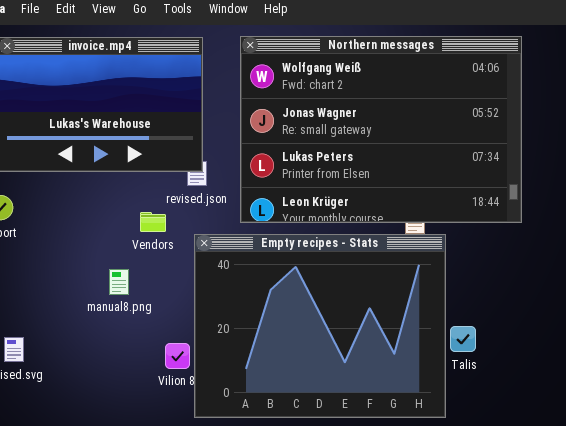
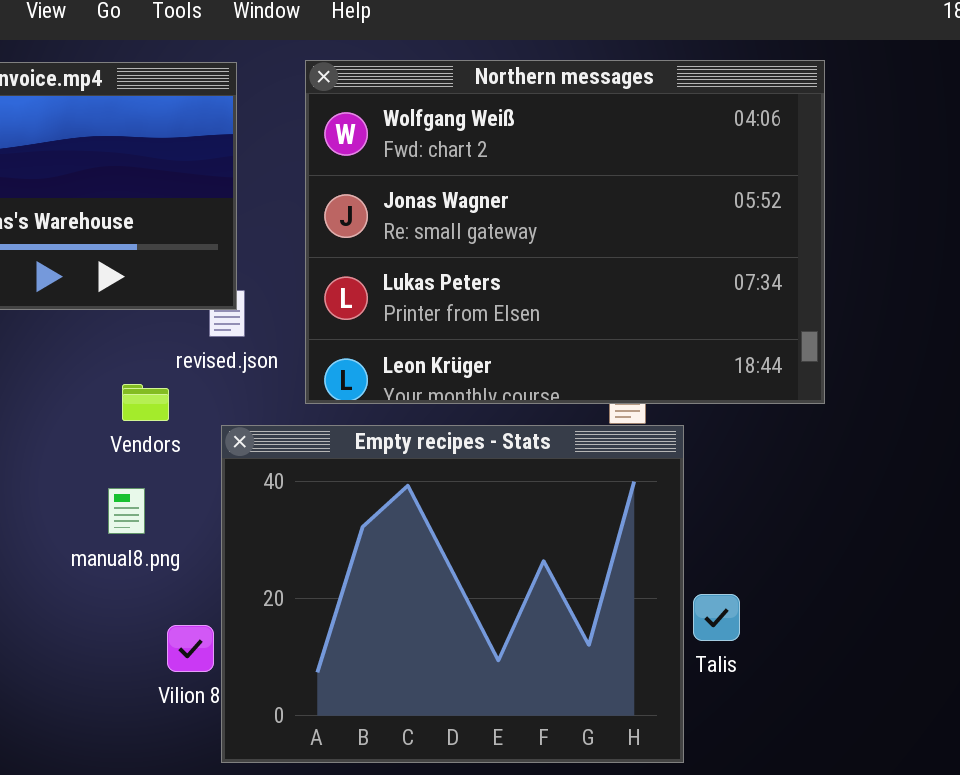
manual8.png: [109,269,129,295] -> [108,488,145,534], moved

